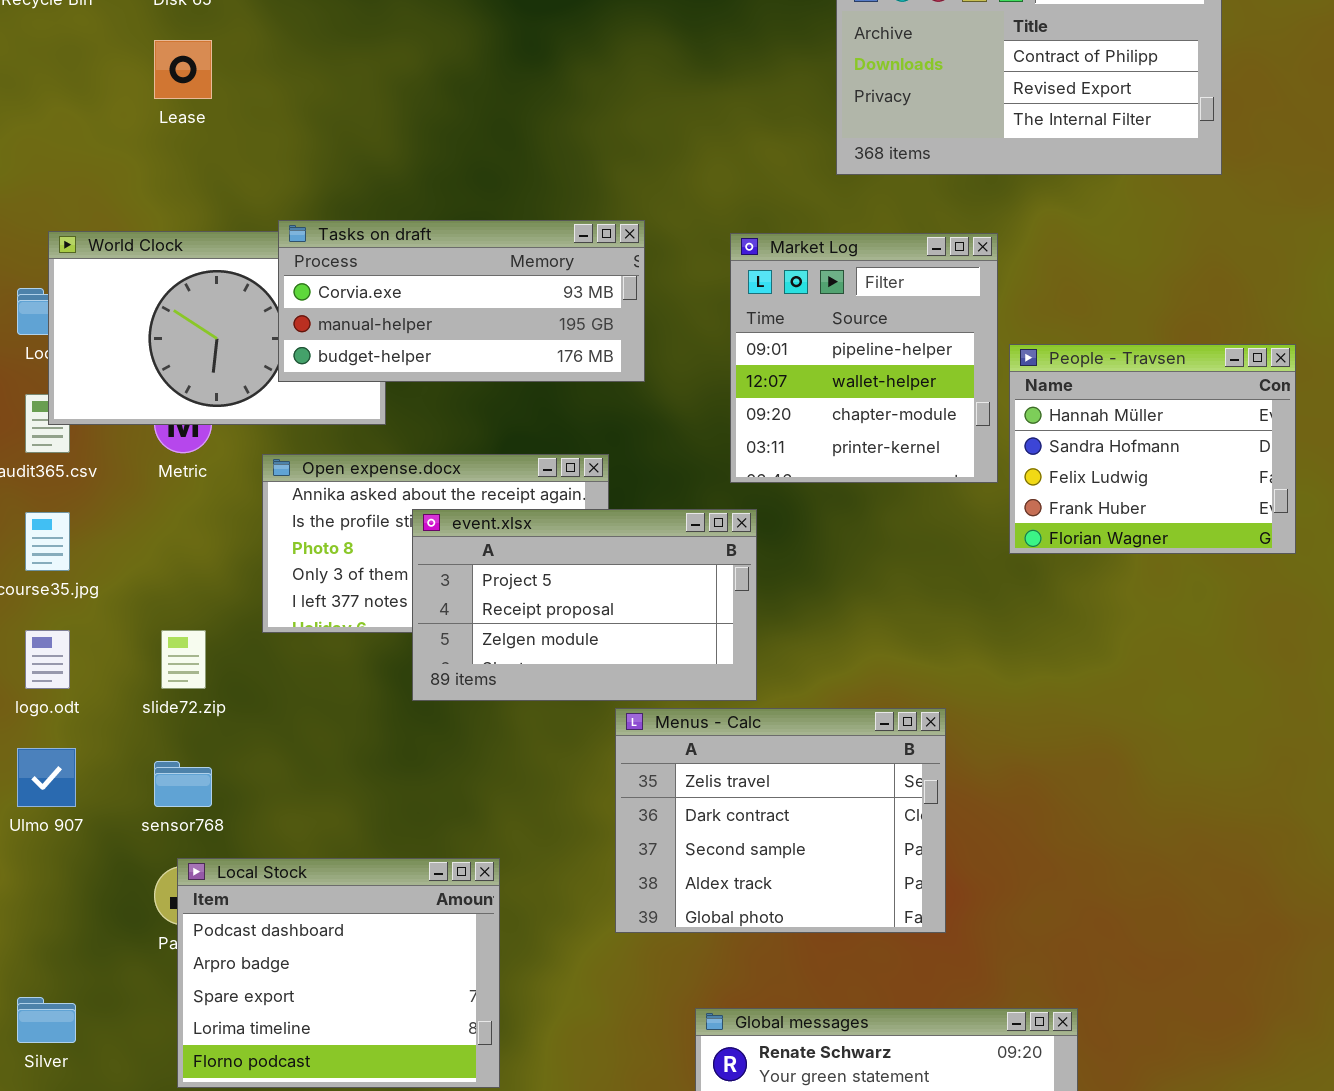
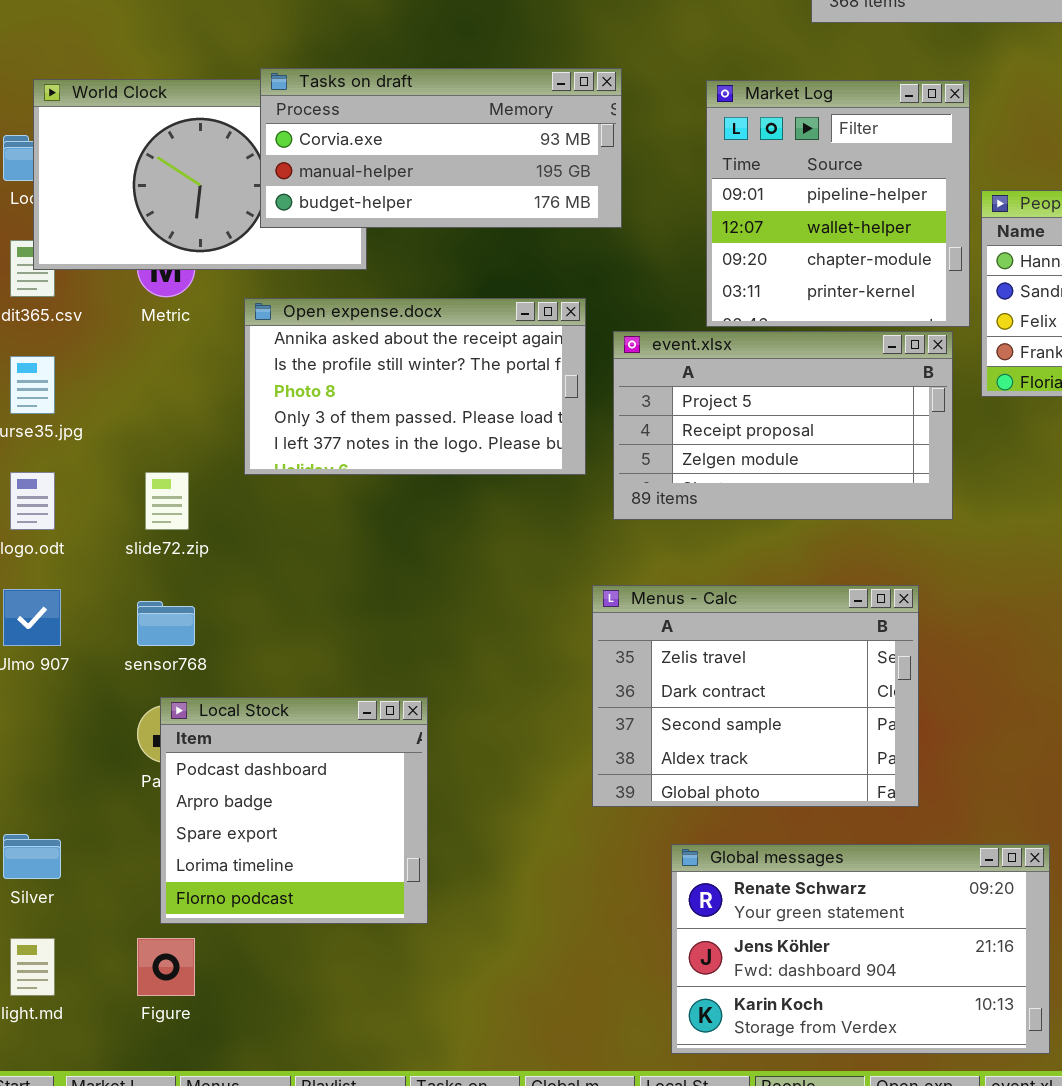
event.xlsx: [412,509,757,701] -> [613,331,953,520], moved
Menus - Calc: [615,708,946,933] -> [592,585,919,807], moved
Local Stock: [177,858,500,1088] -> [160,697,428,924], resized

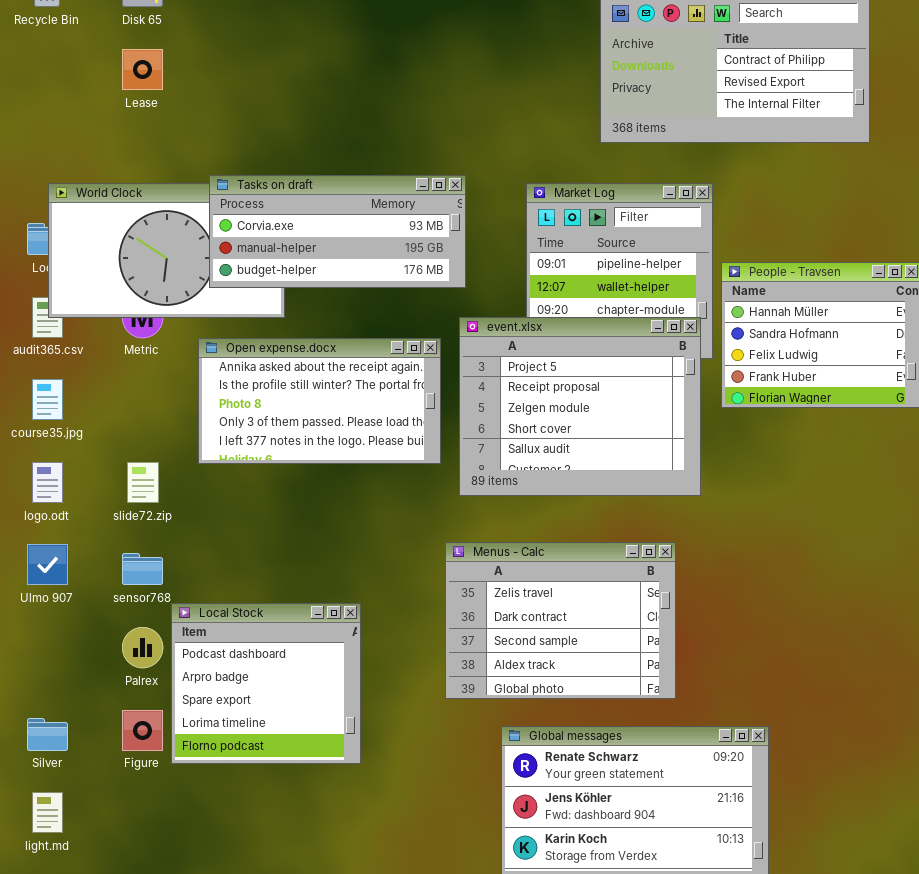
event.xlsx: [613,331,953,520] -> [459,317,701,496], resized
Local Stock: [160,697,428,924] -> [171,603,361,764], moved
Figure: [137,938,195,996] -> [122,710,163,751], moved

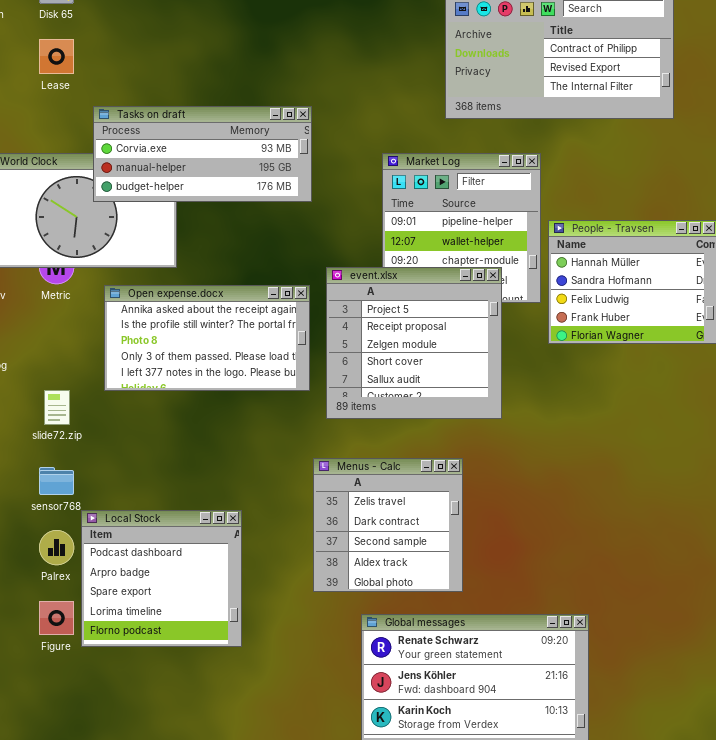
Tasks on draft: [209,175,466,288] -> [93,106,312,202], moved
event.xlsx: [459,317,701,496] -> [326,267,502,419], resized
Menus - Calc: [445,542,676,699] -> [313,458,463,592], resized

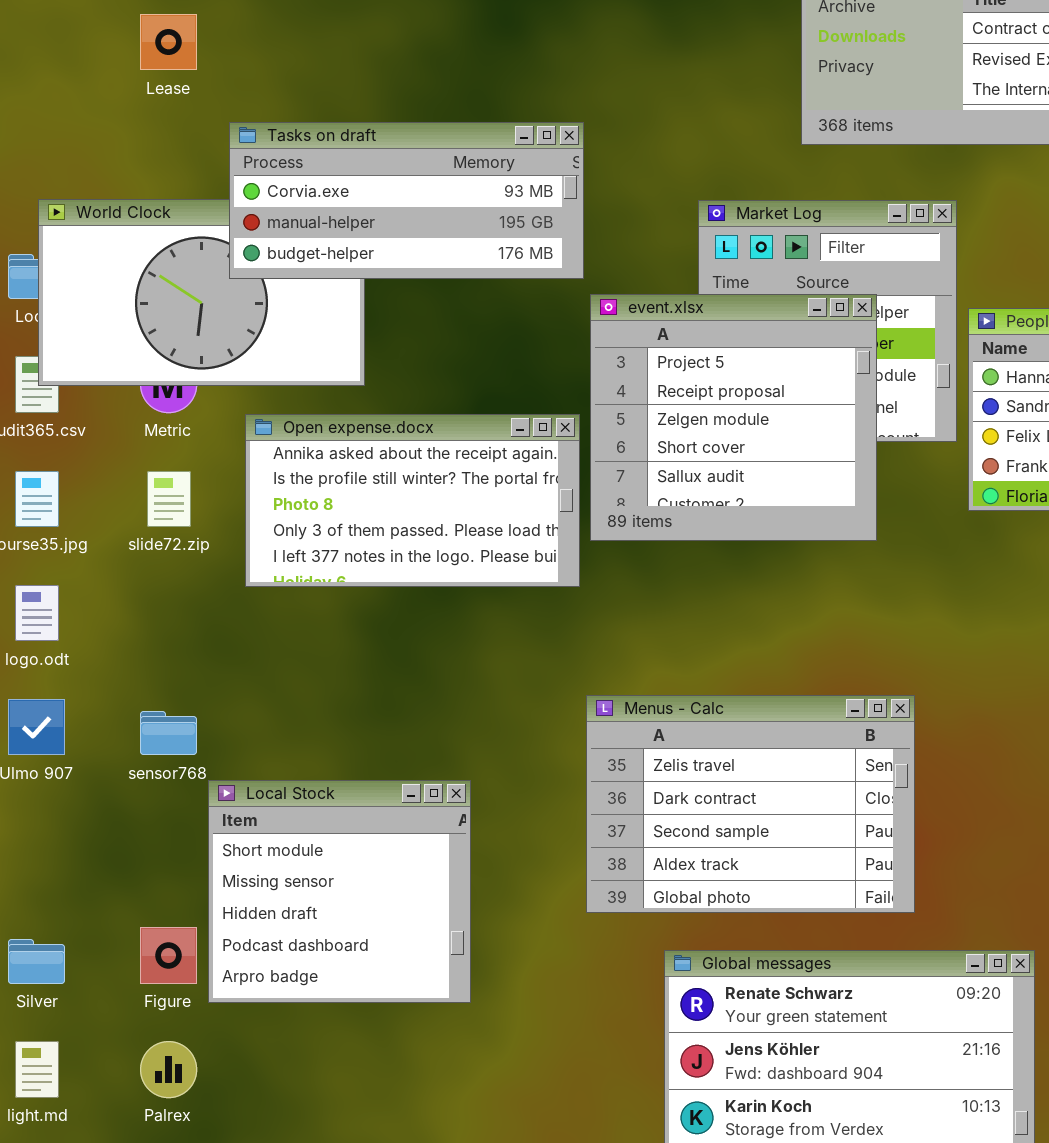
event.xlsx: [326,267,502,419] -> [590,294,877,541], moved
slide72.zip: [44,390,70,425] -> [147,471,191,527], moved
Menus - Calc: [313,458,463,592] -> [586,695,915,913], resized
Local Stock: [81,510,242,647] -> [208,780,471,1003], scrolled up 3 rows
Palrex: [39,530,74,565] -> [140,1041,197,1098], moved

